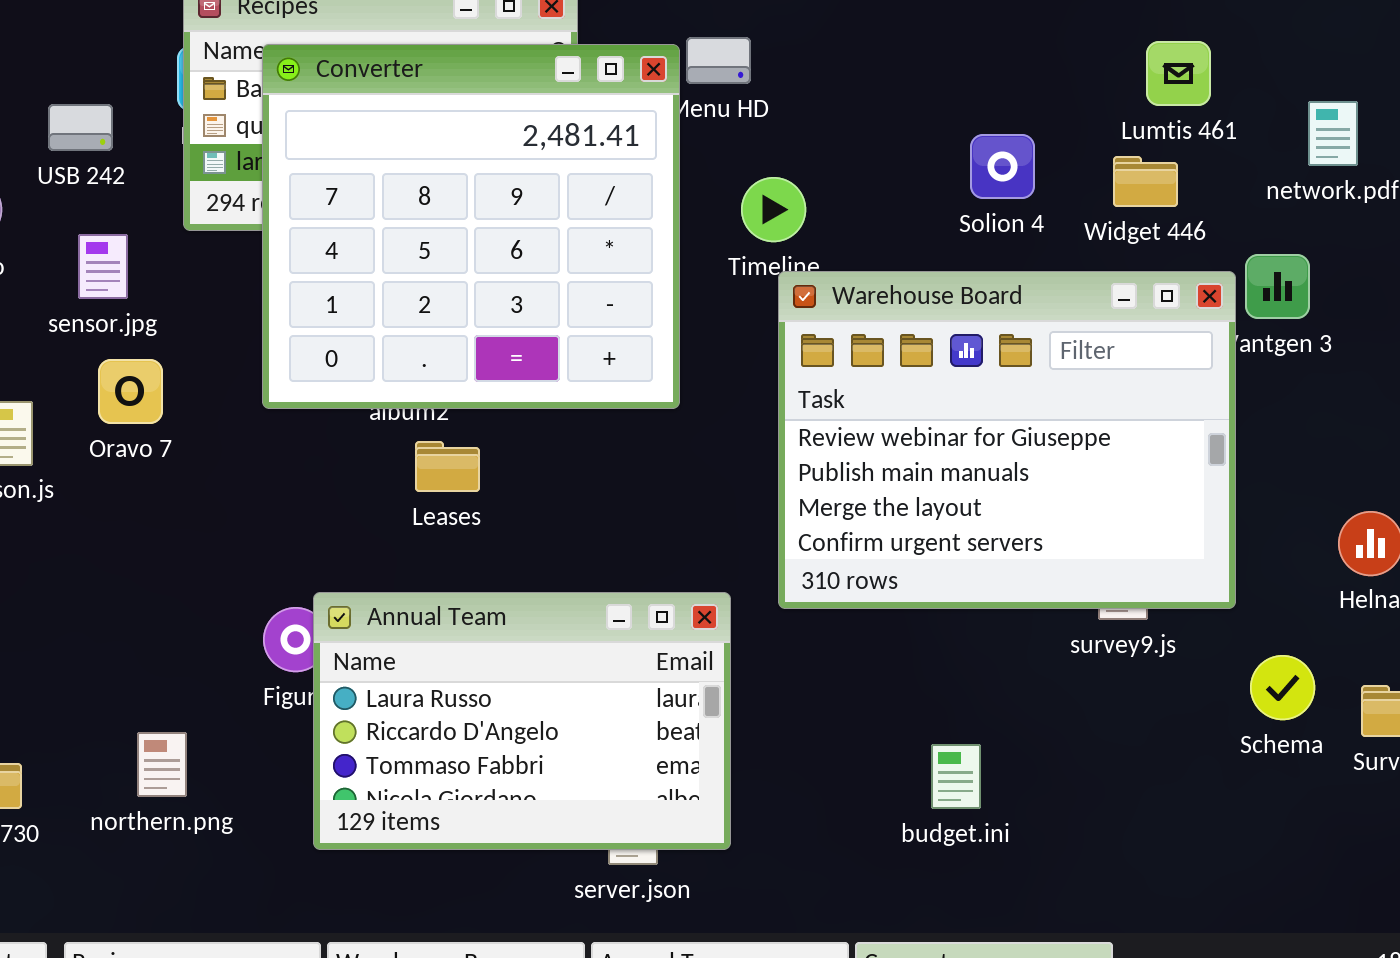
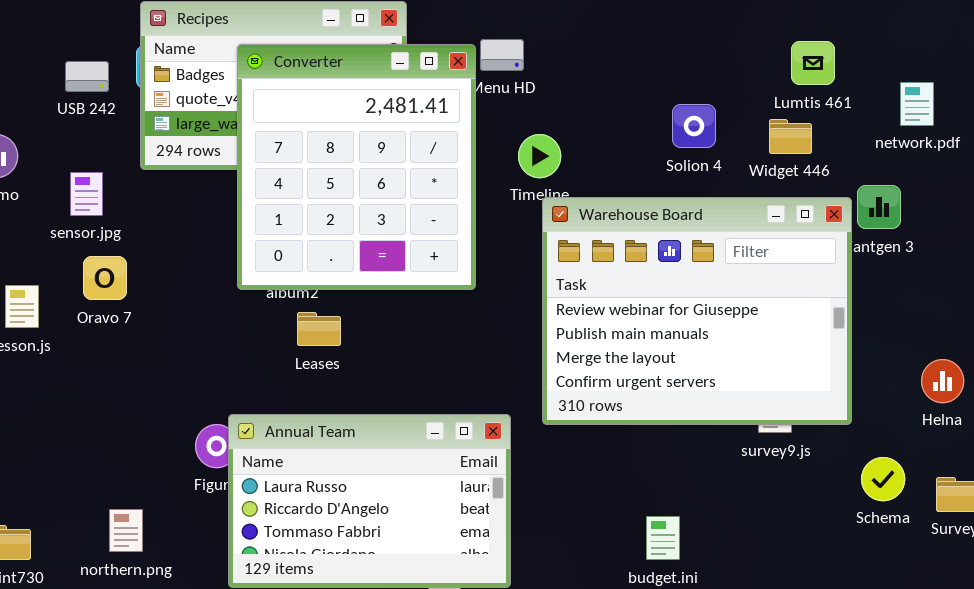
Converter: [262,44,680,409] -> [237,44,476,290], resized
USB 242: [48,104,113,151] -> [65,61,109,92], moved

